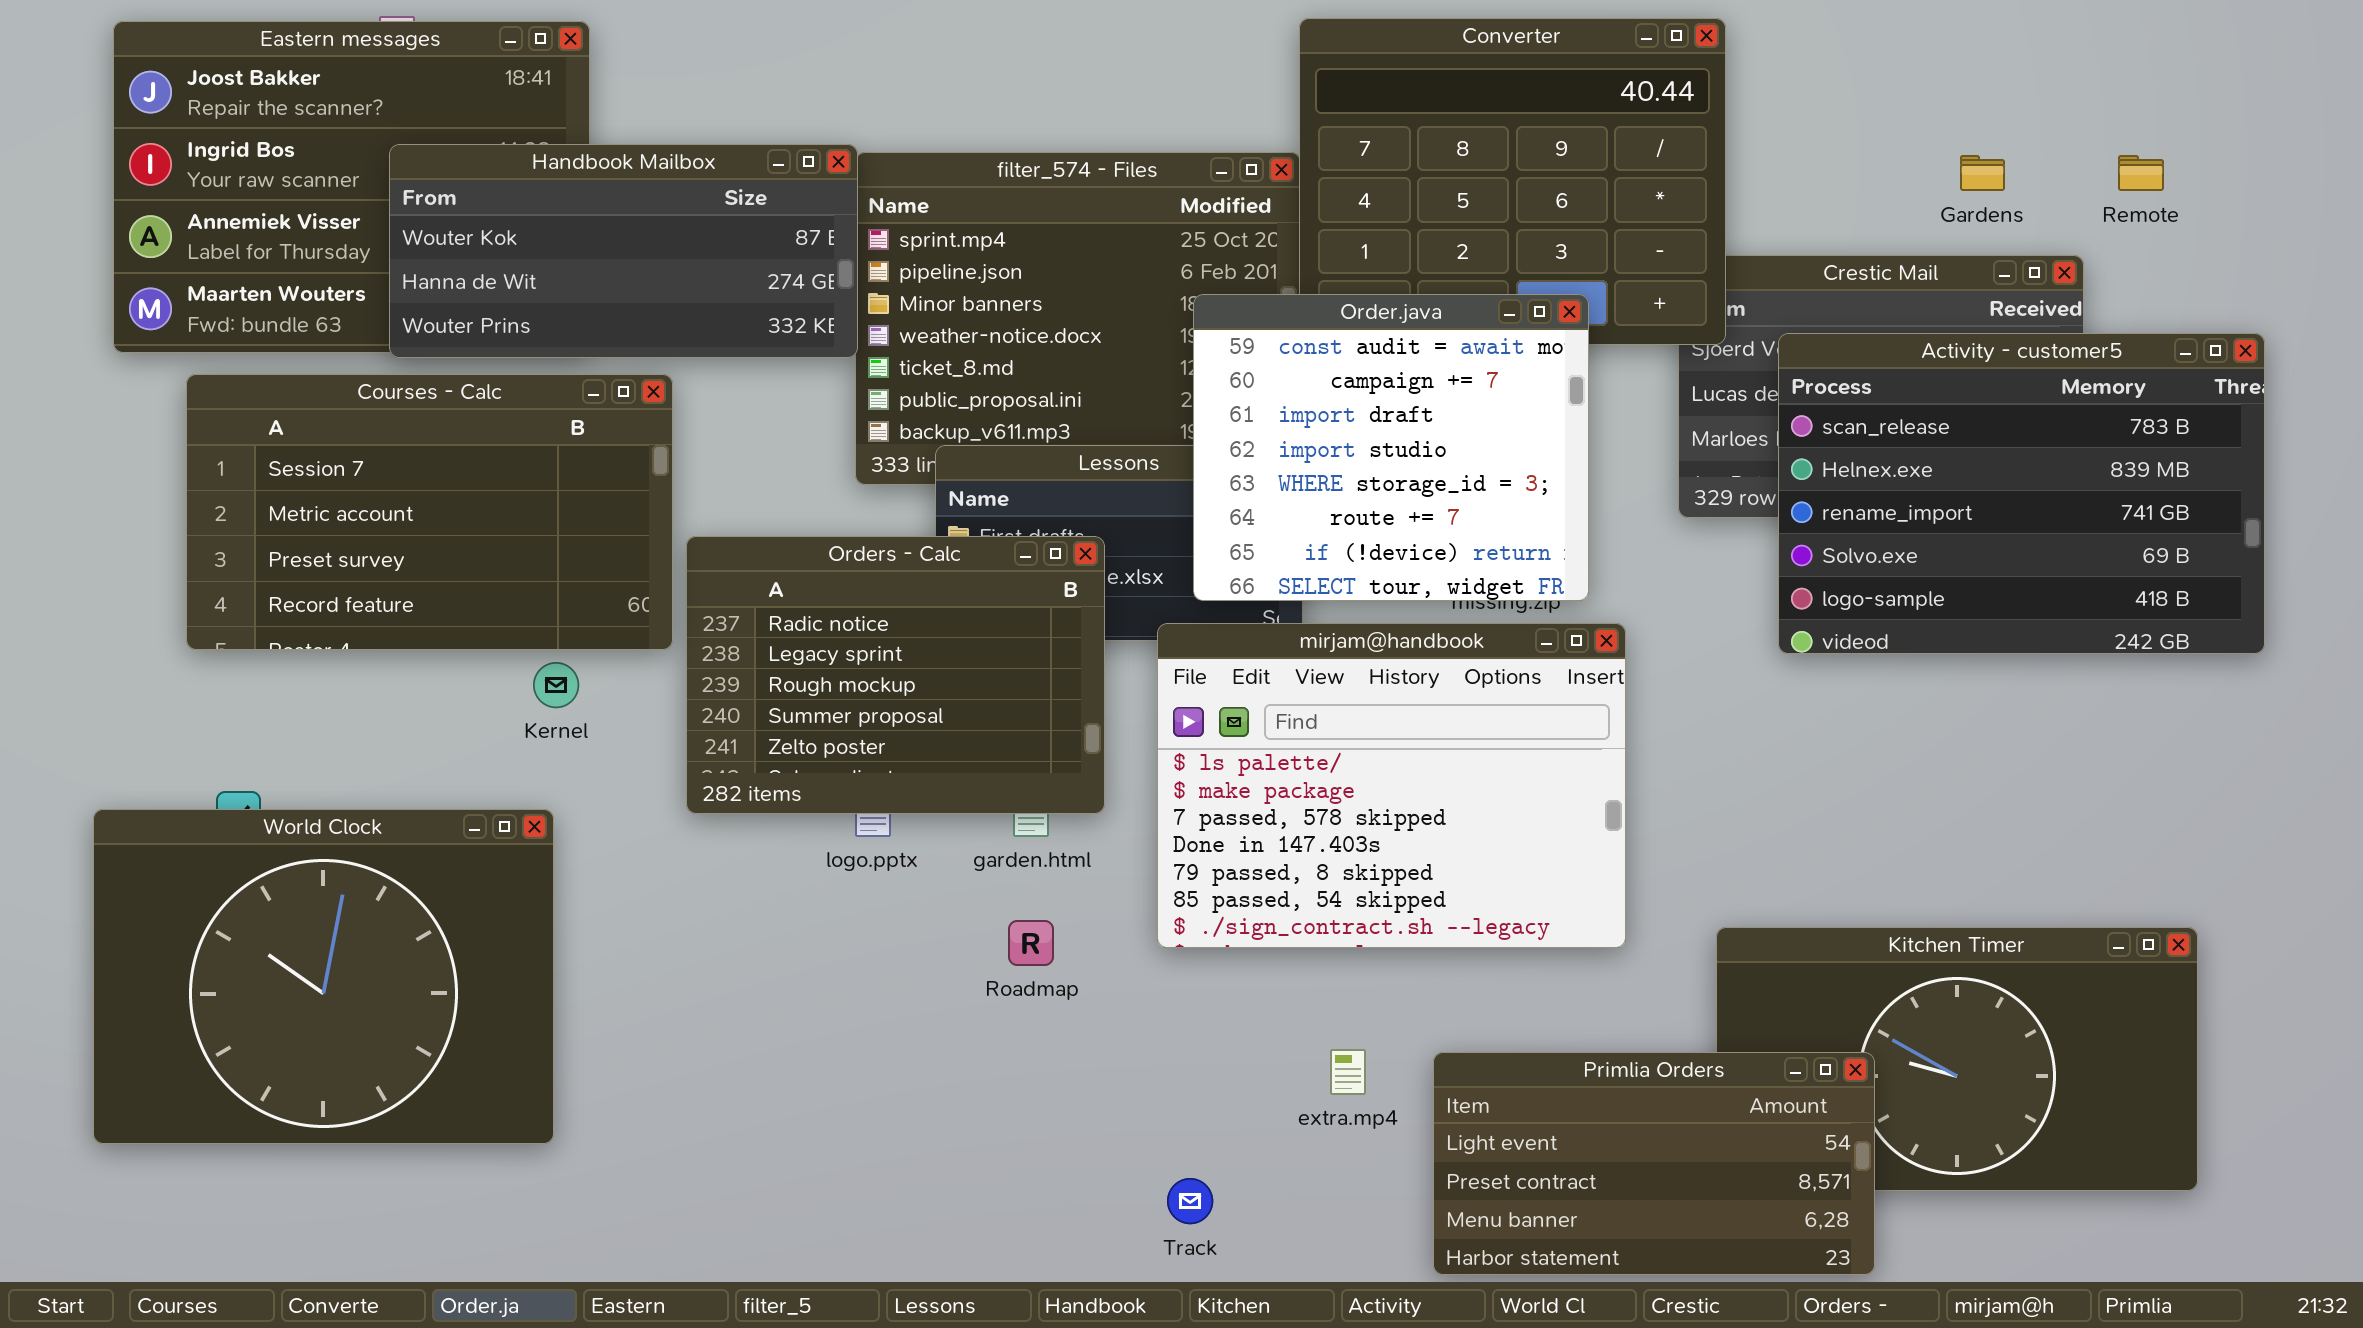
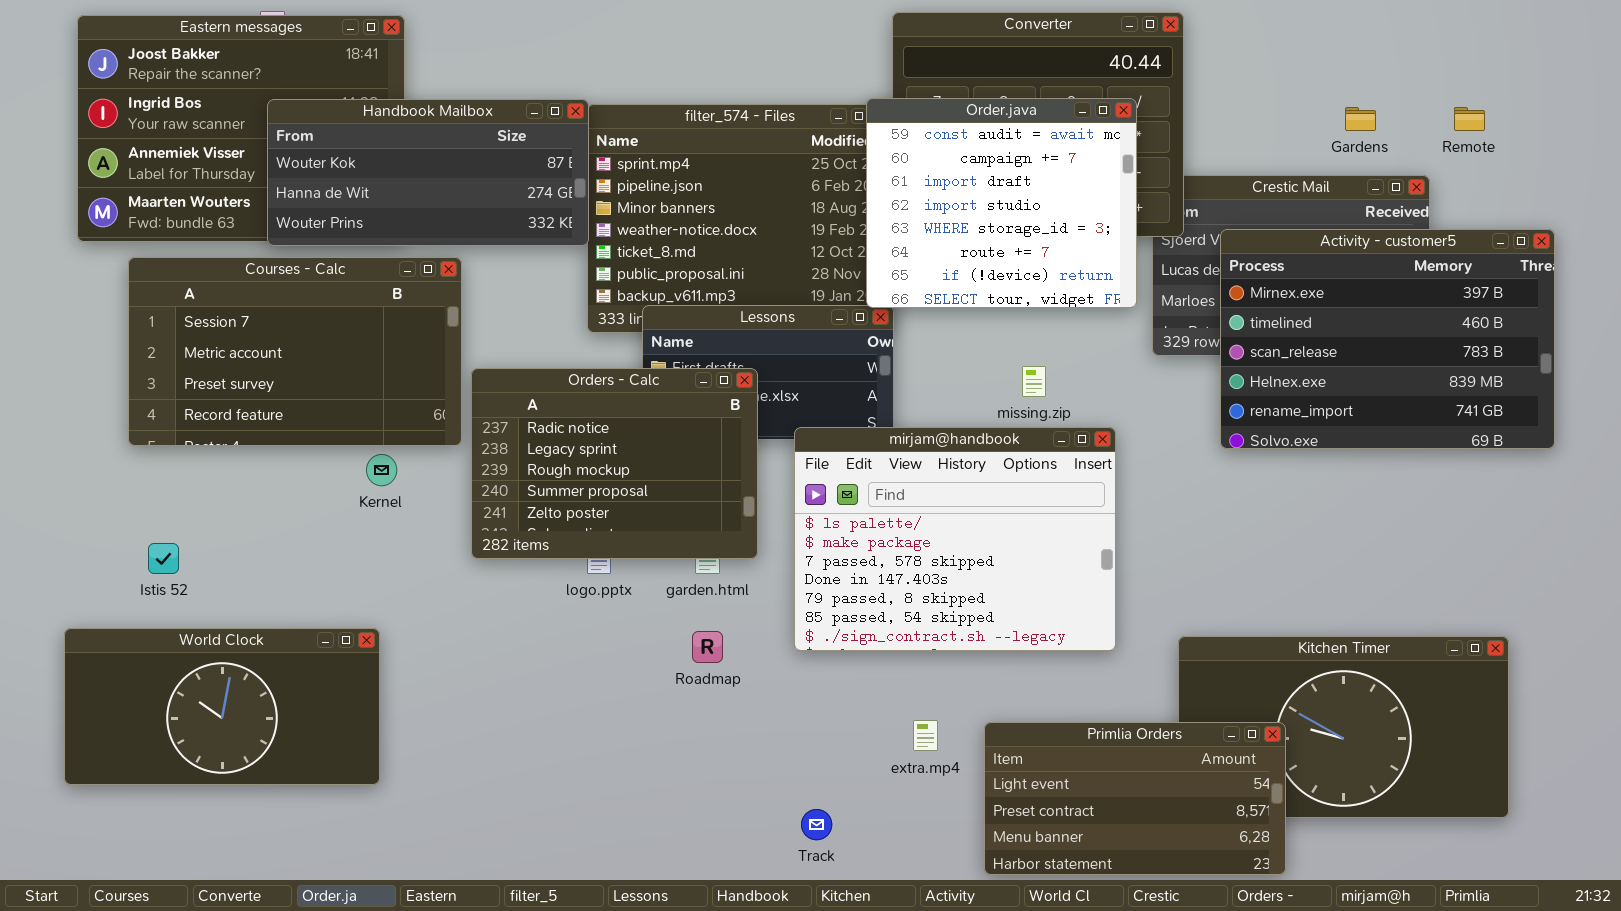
Order.java: [1193,294,1589,601] -> [866,98,1137,308], moved
Activity - customer5: [1778,333,2265,654] -> [1220,229,1555,449], scrolled up 2 rows
World Clock: [93,809,554,1144] -> [64,628,380,785], resized

